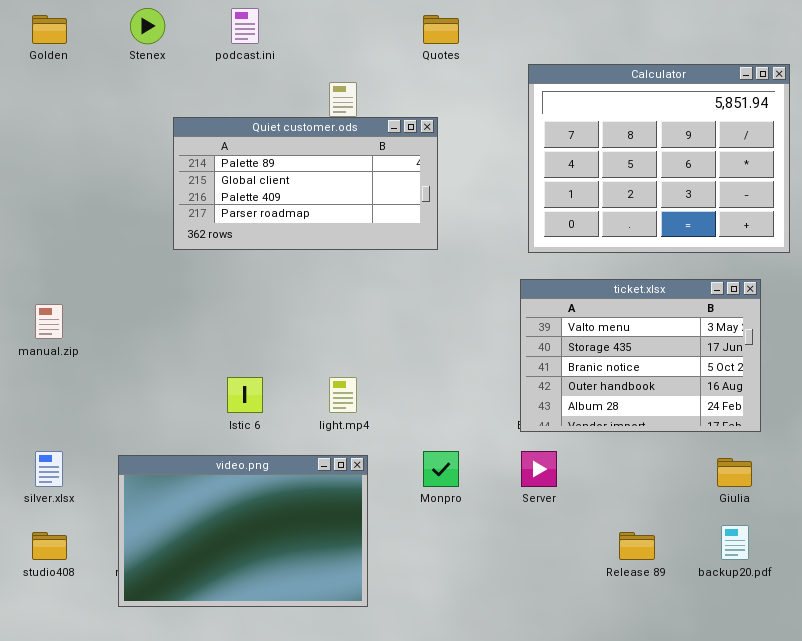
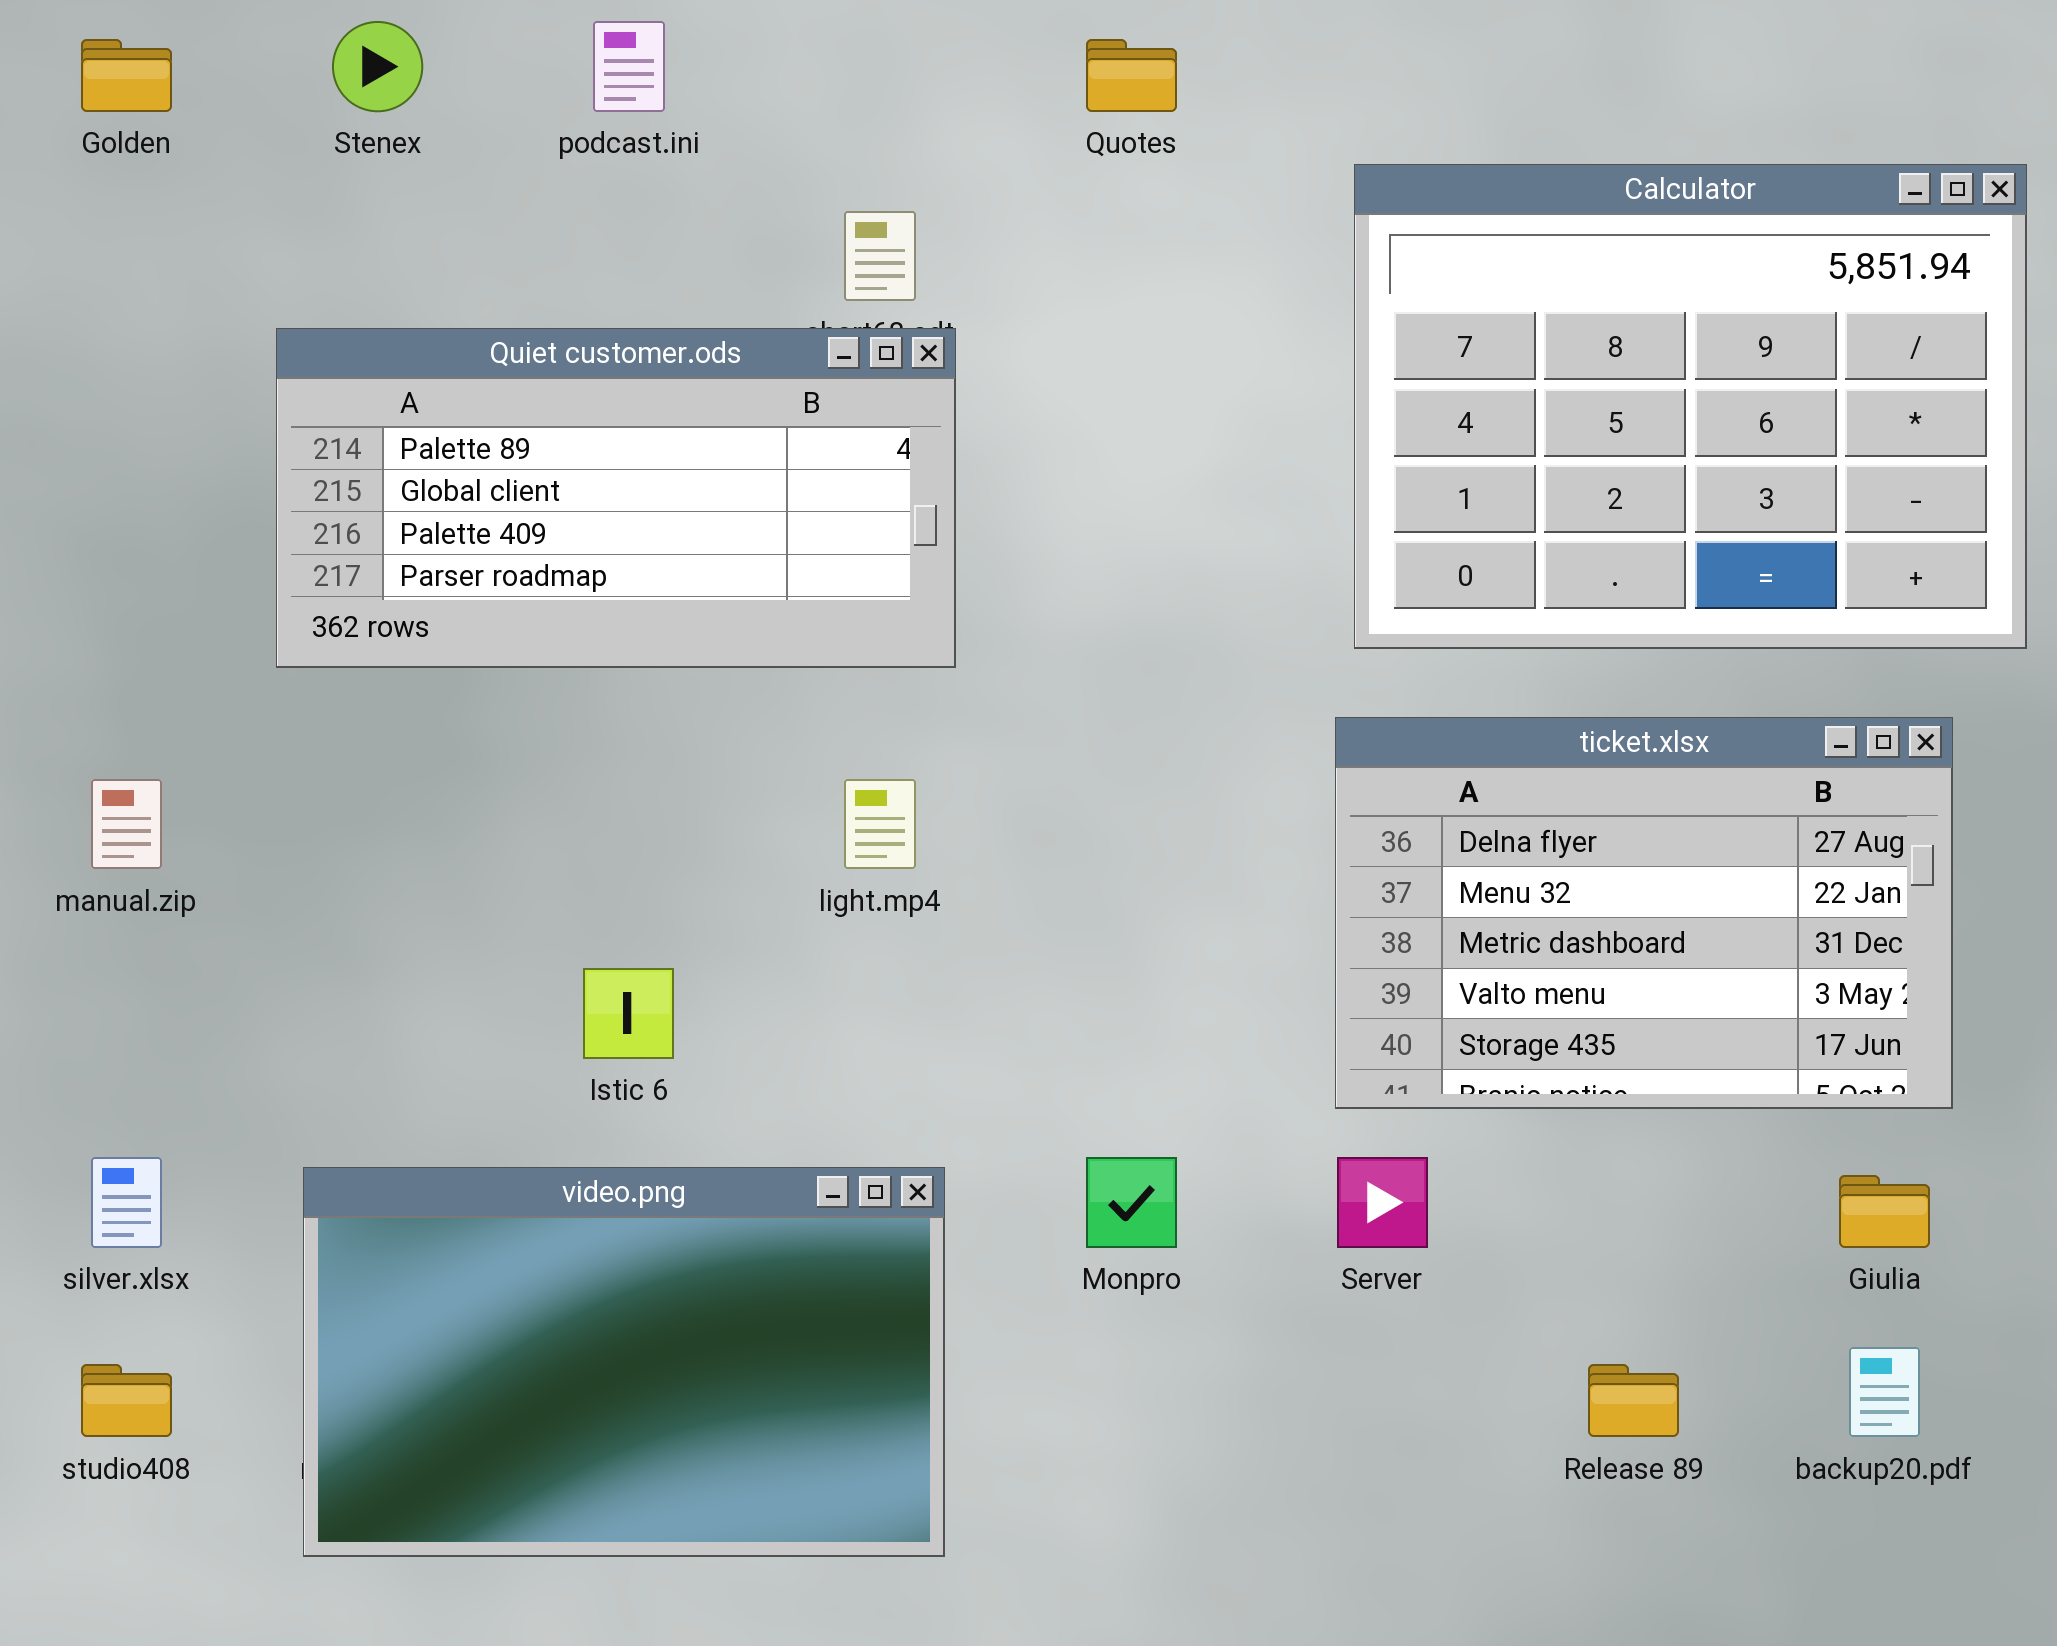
Quiet customer.ods: [173,117,438,250] -> [276,328,956,668], moved
ticket.xlsx: [520,279,761,432] -> [1335,717,1953,1109], scrolled up 3 rows
light.mp4: [329,377,357,413] -> [844,779,916,869], moved

